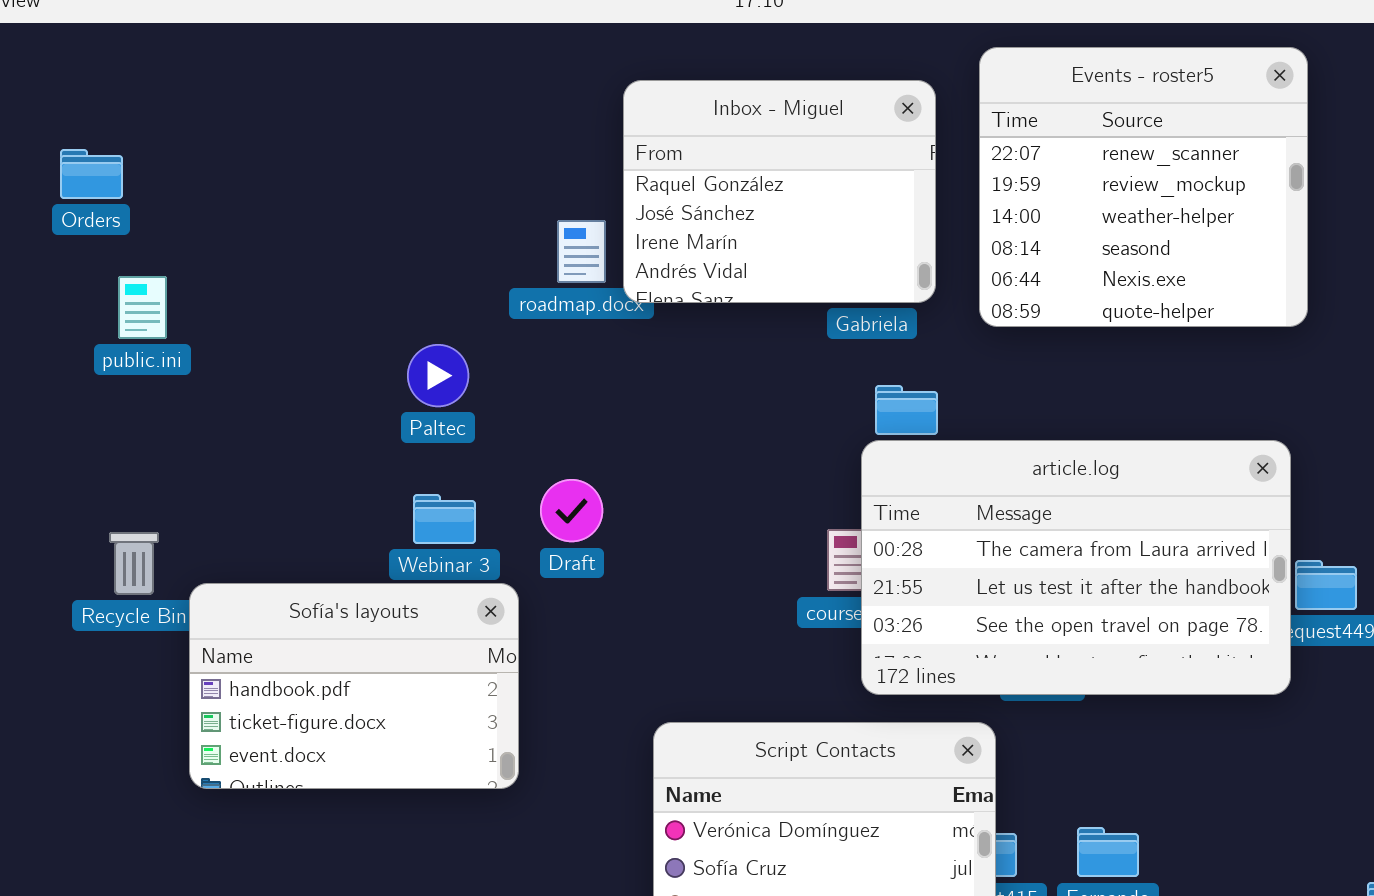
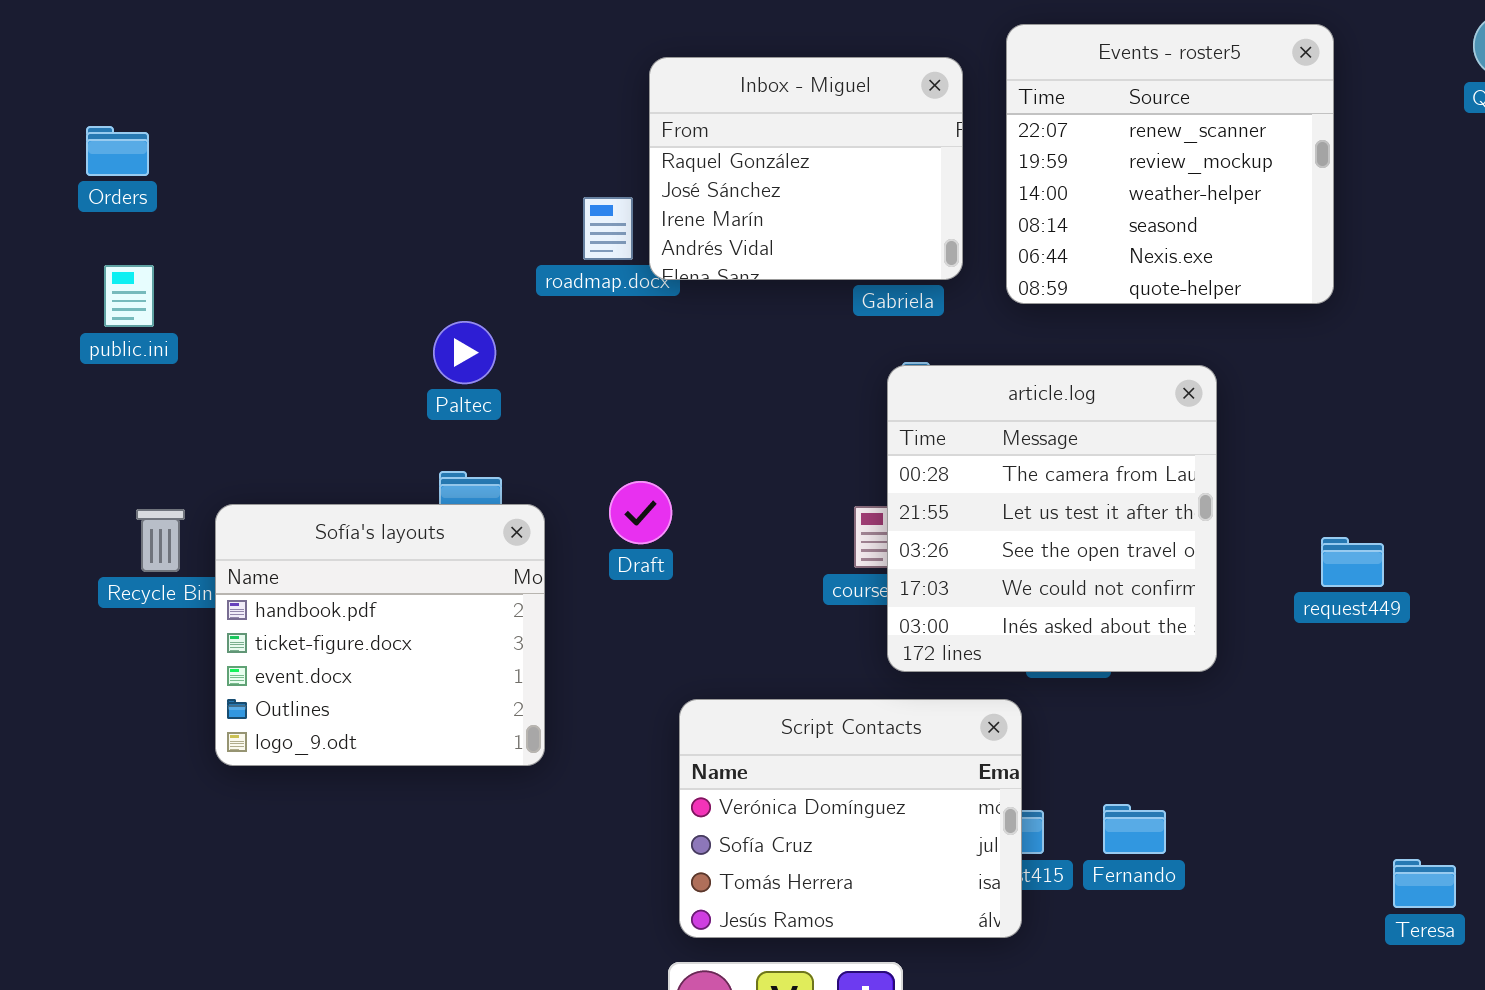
public.ini: [118,276,167,339] -> [104,265,154,327], moved
article.log: [861,440,1291,695] -> [887,365,1217,672], resized
Draft: [540,479,603,542] -> [609,481,672,544], moved
Sofía's layouts: [189,583,519,789] -> [215,504,545,766], resized

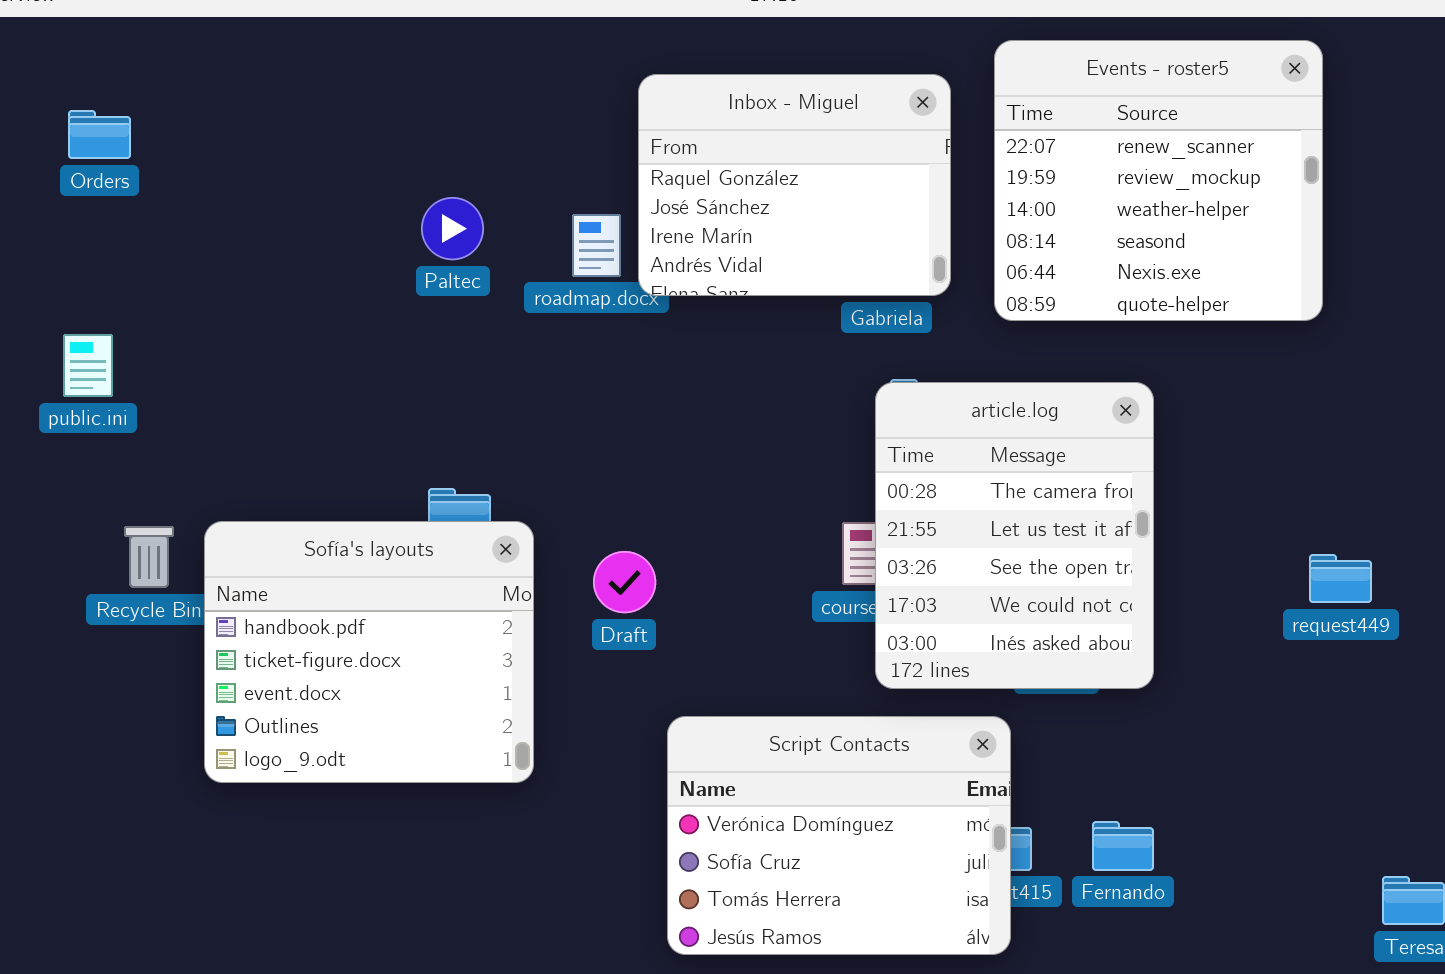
Orders: [86,126,149,176] -> [68,110,131,159], moved
public.ini: [104,265,154,327] -> [63,334,113,397], moved
Paltec: [433,321,496,384] -> [421,197,484,260], moved
article.log: [887,365,1217,672] -> [875,382,1154,689], resized
Draft: [609,481,672,544] -> [593,551,656,613], moved

